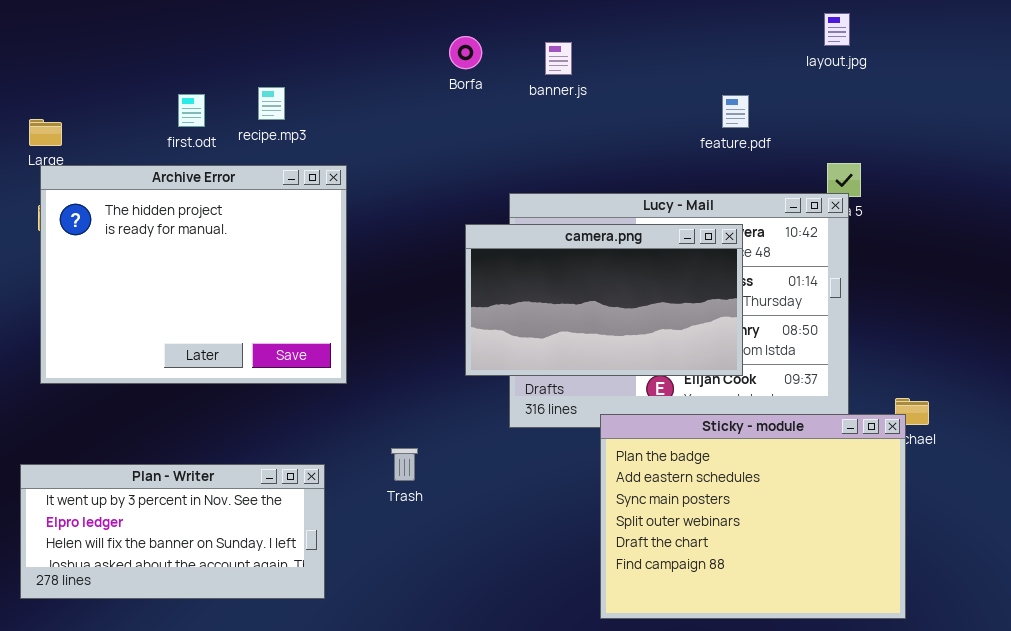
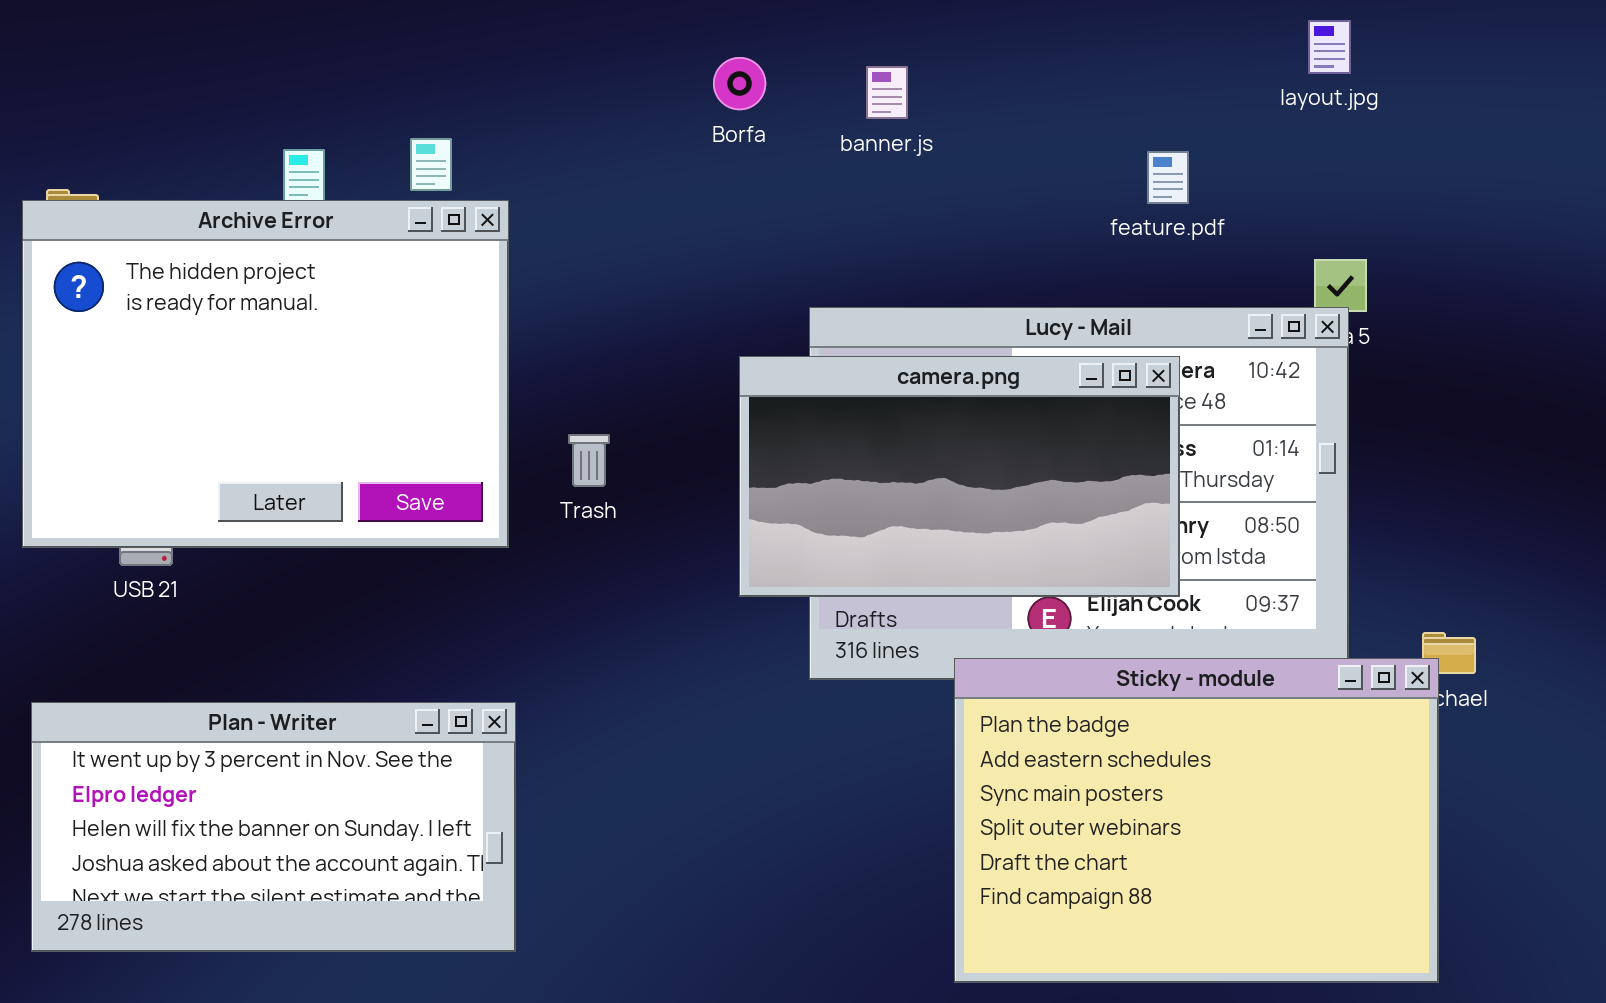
Archive Error: [40,165,347,384] -> [22,200,509,548], moved
Trash: [391,448,418,481] -> [568,434,610,487], moved
Plan - Writer: [20,464,325,599] -> [31,702,516,952], resized

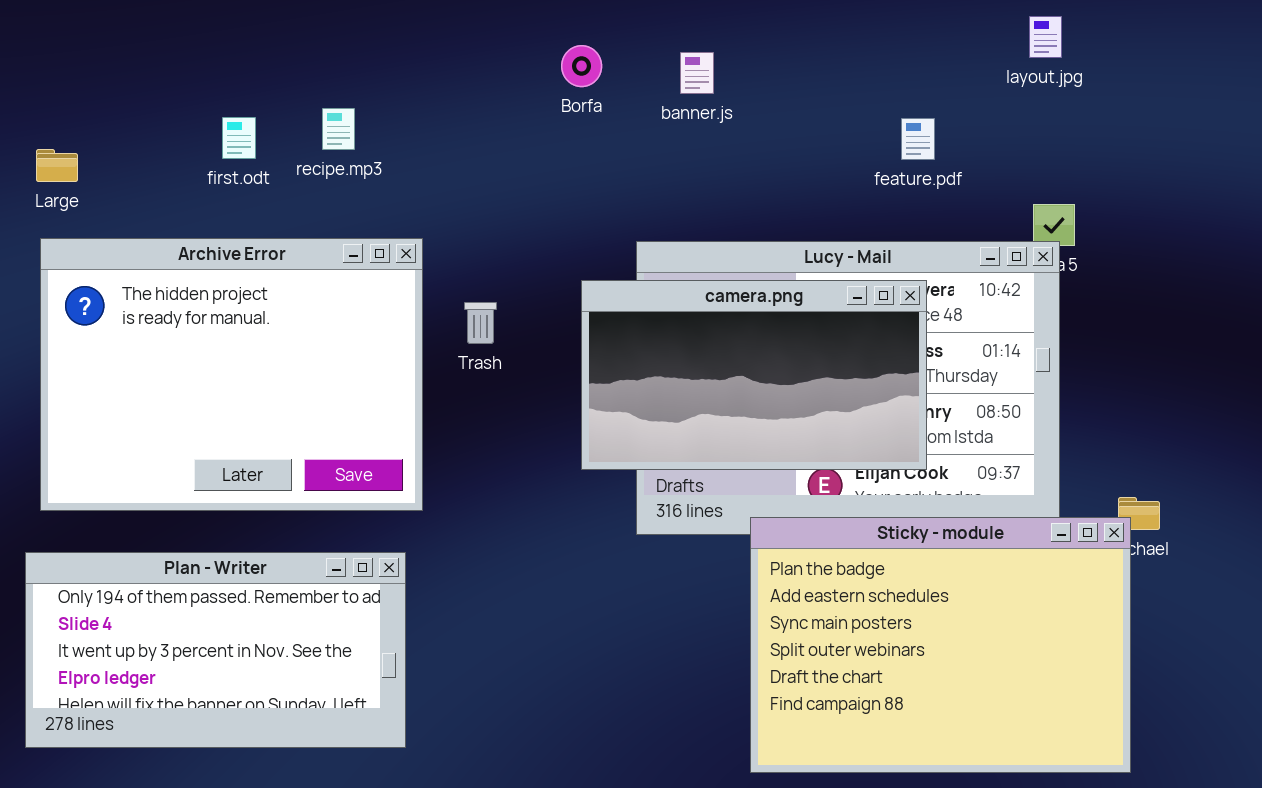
Archive Error: [22,200,509,548] -> [40,238,423,511], moved
Trash: [568,434,610,487] -> [464,302,497,344], moved
Plan - Writer: [31,702,516,952] -> [25,552,406,748], scrolled up 2 rows

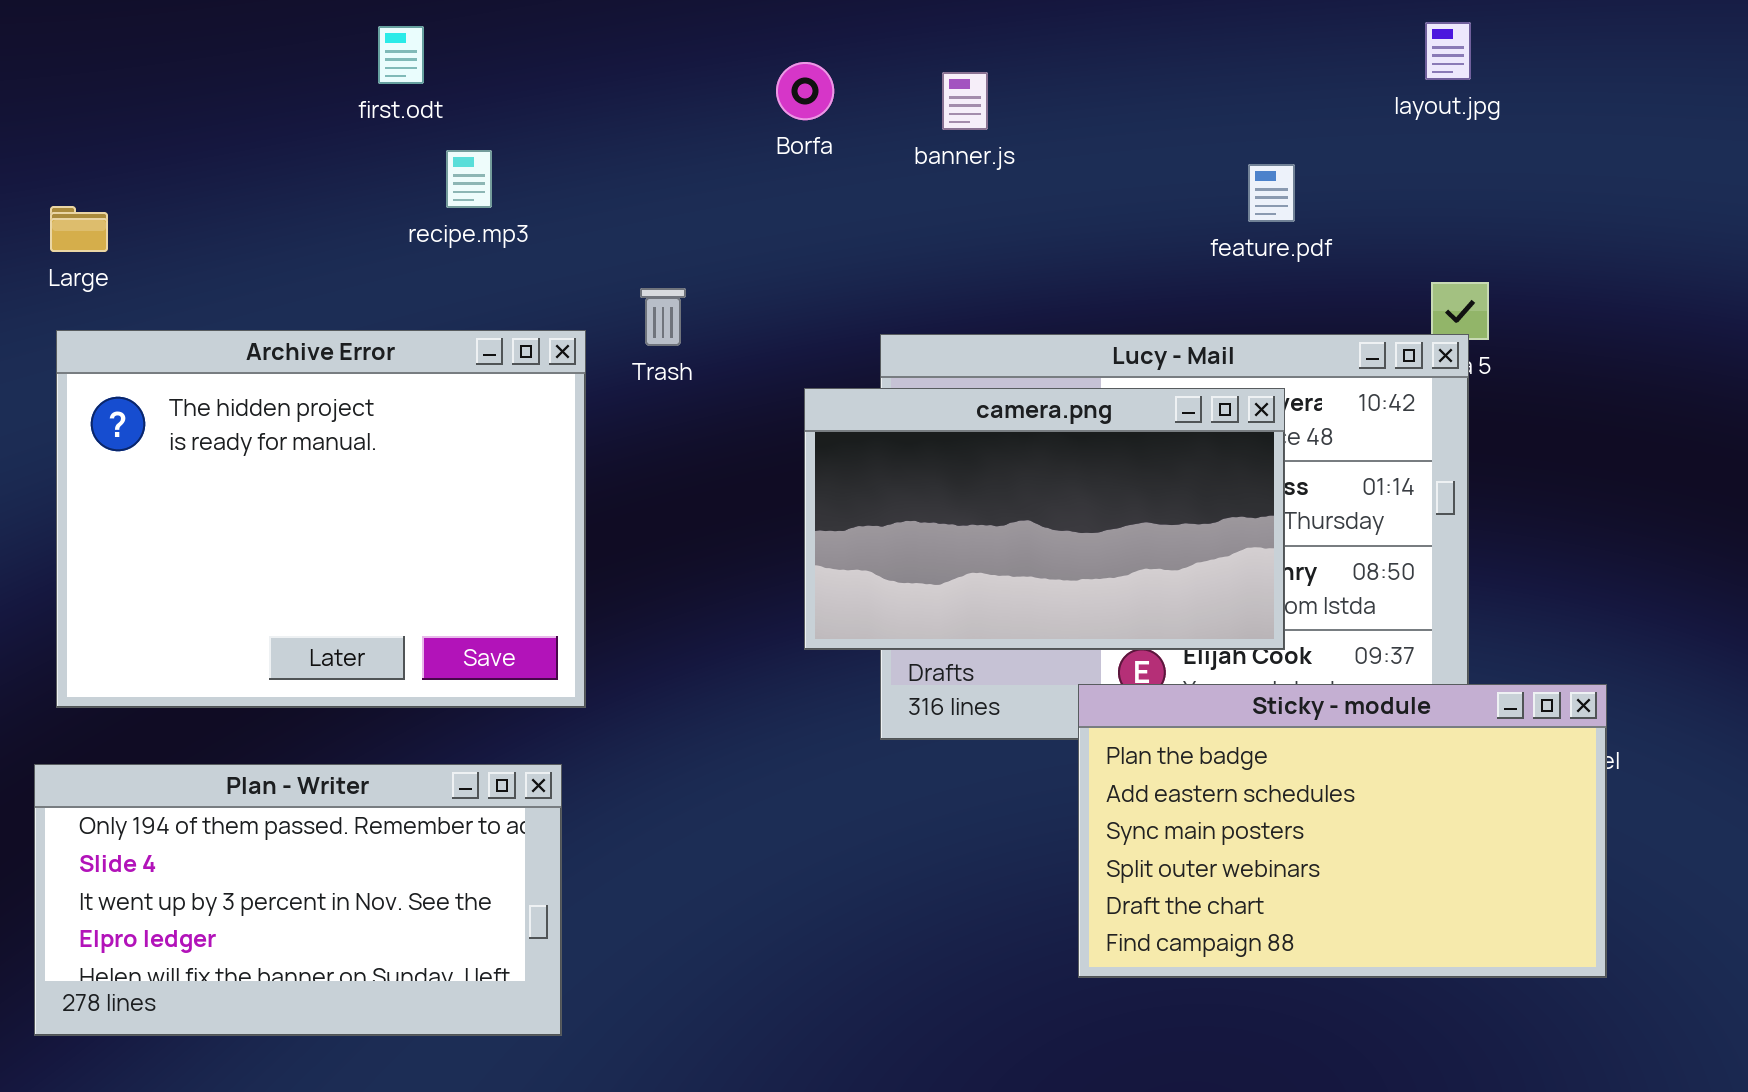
first.odt: [222,117,256,159] -> [378,26,424,84], moved
Trash: [464,302,497,344] -> [640,288,686,346], moved
Sticky - module: [750,517,1131,773] -> [1078,684,1607,978], moved, resized

